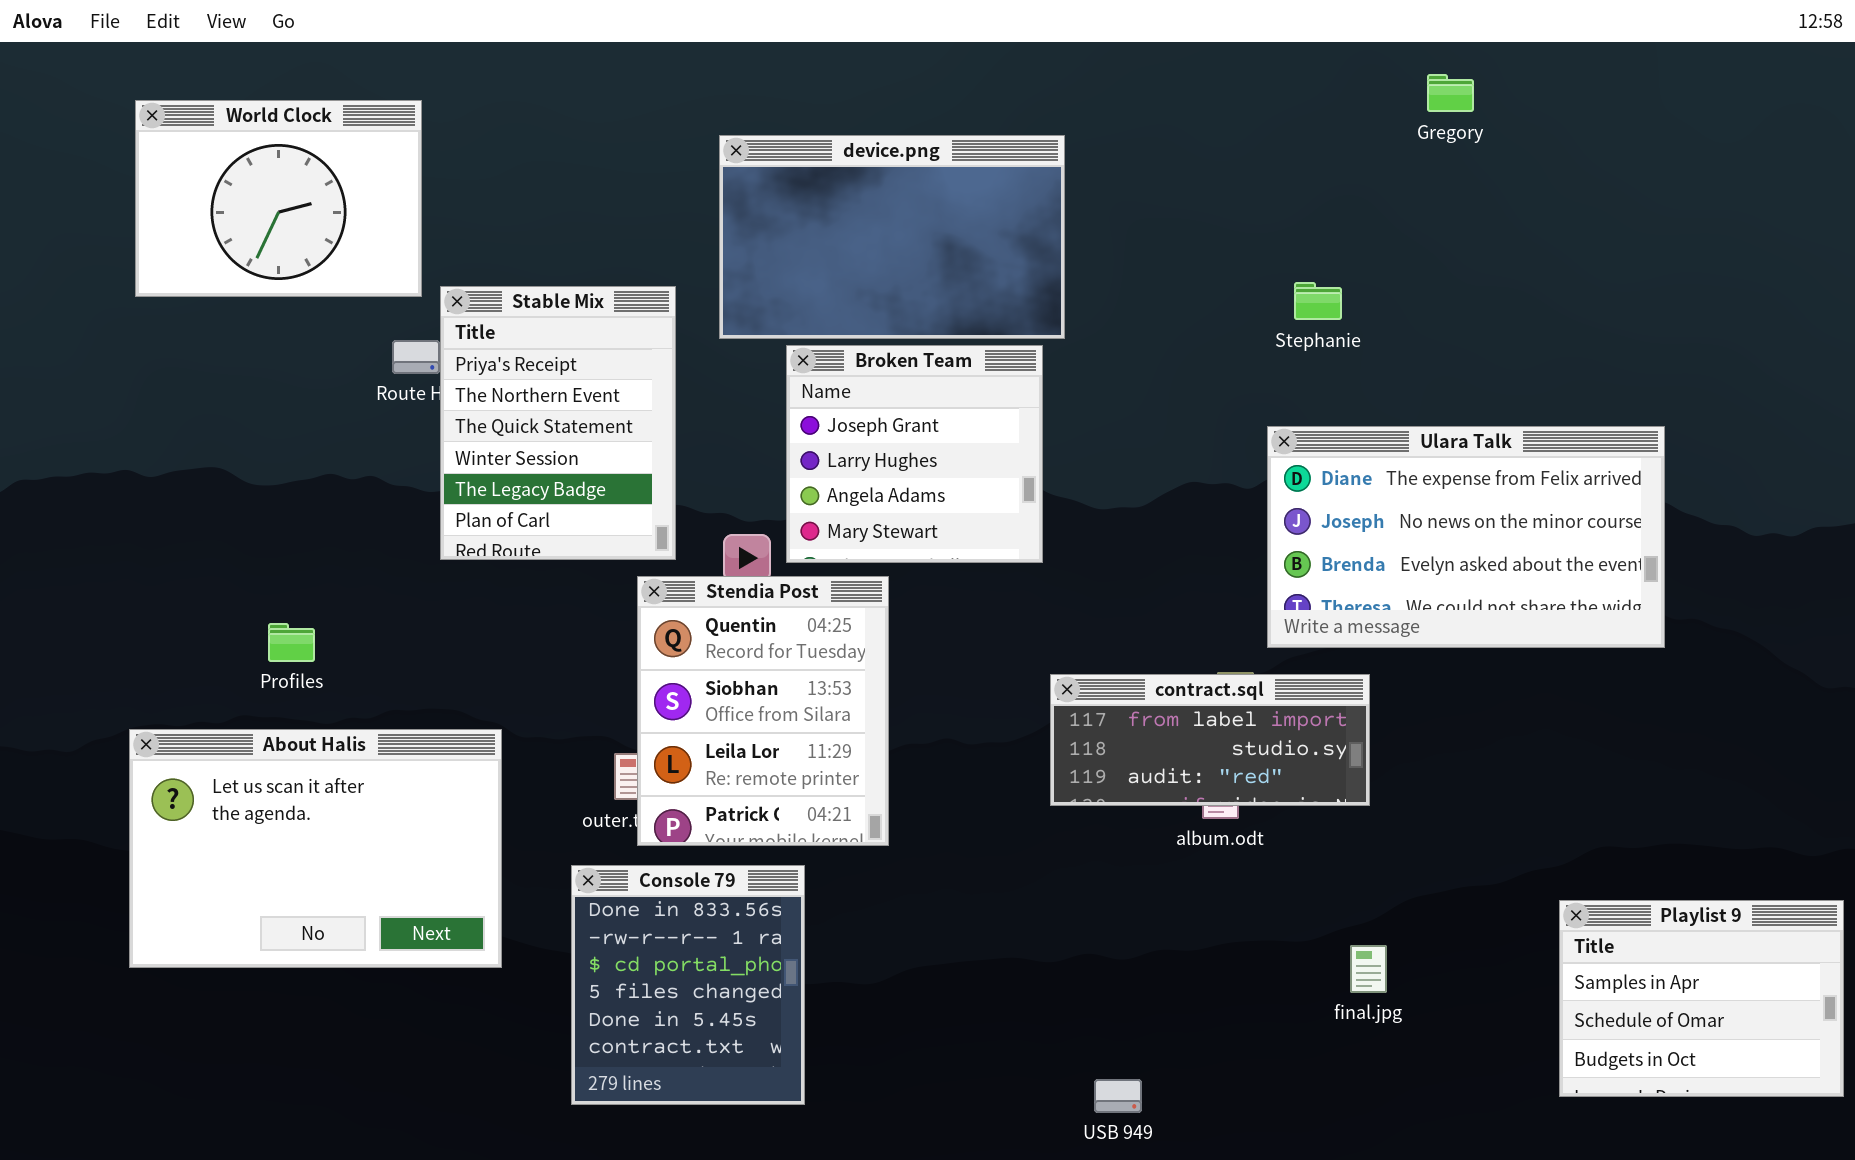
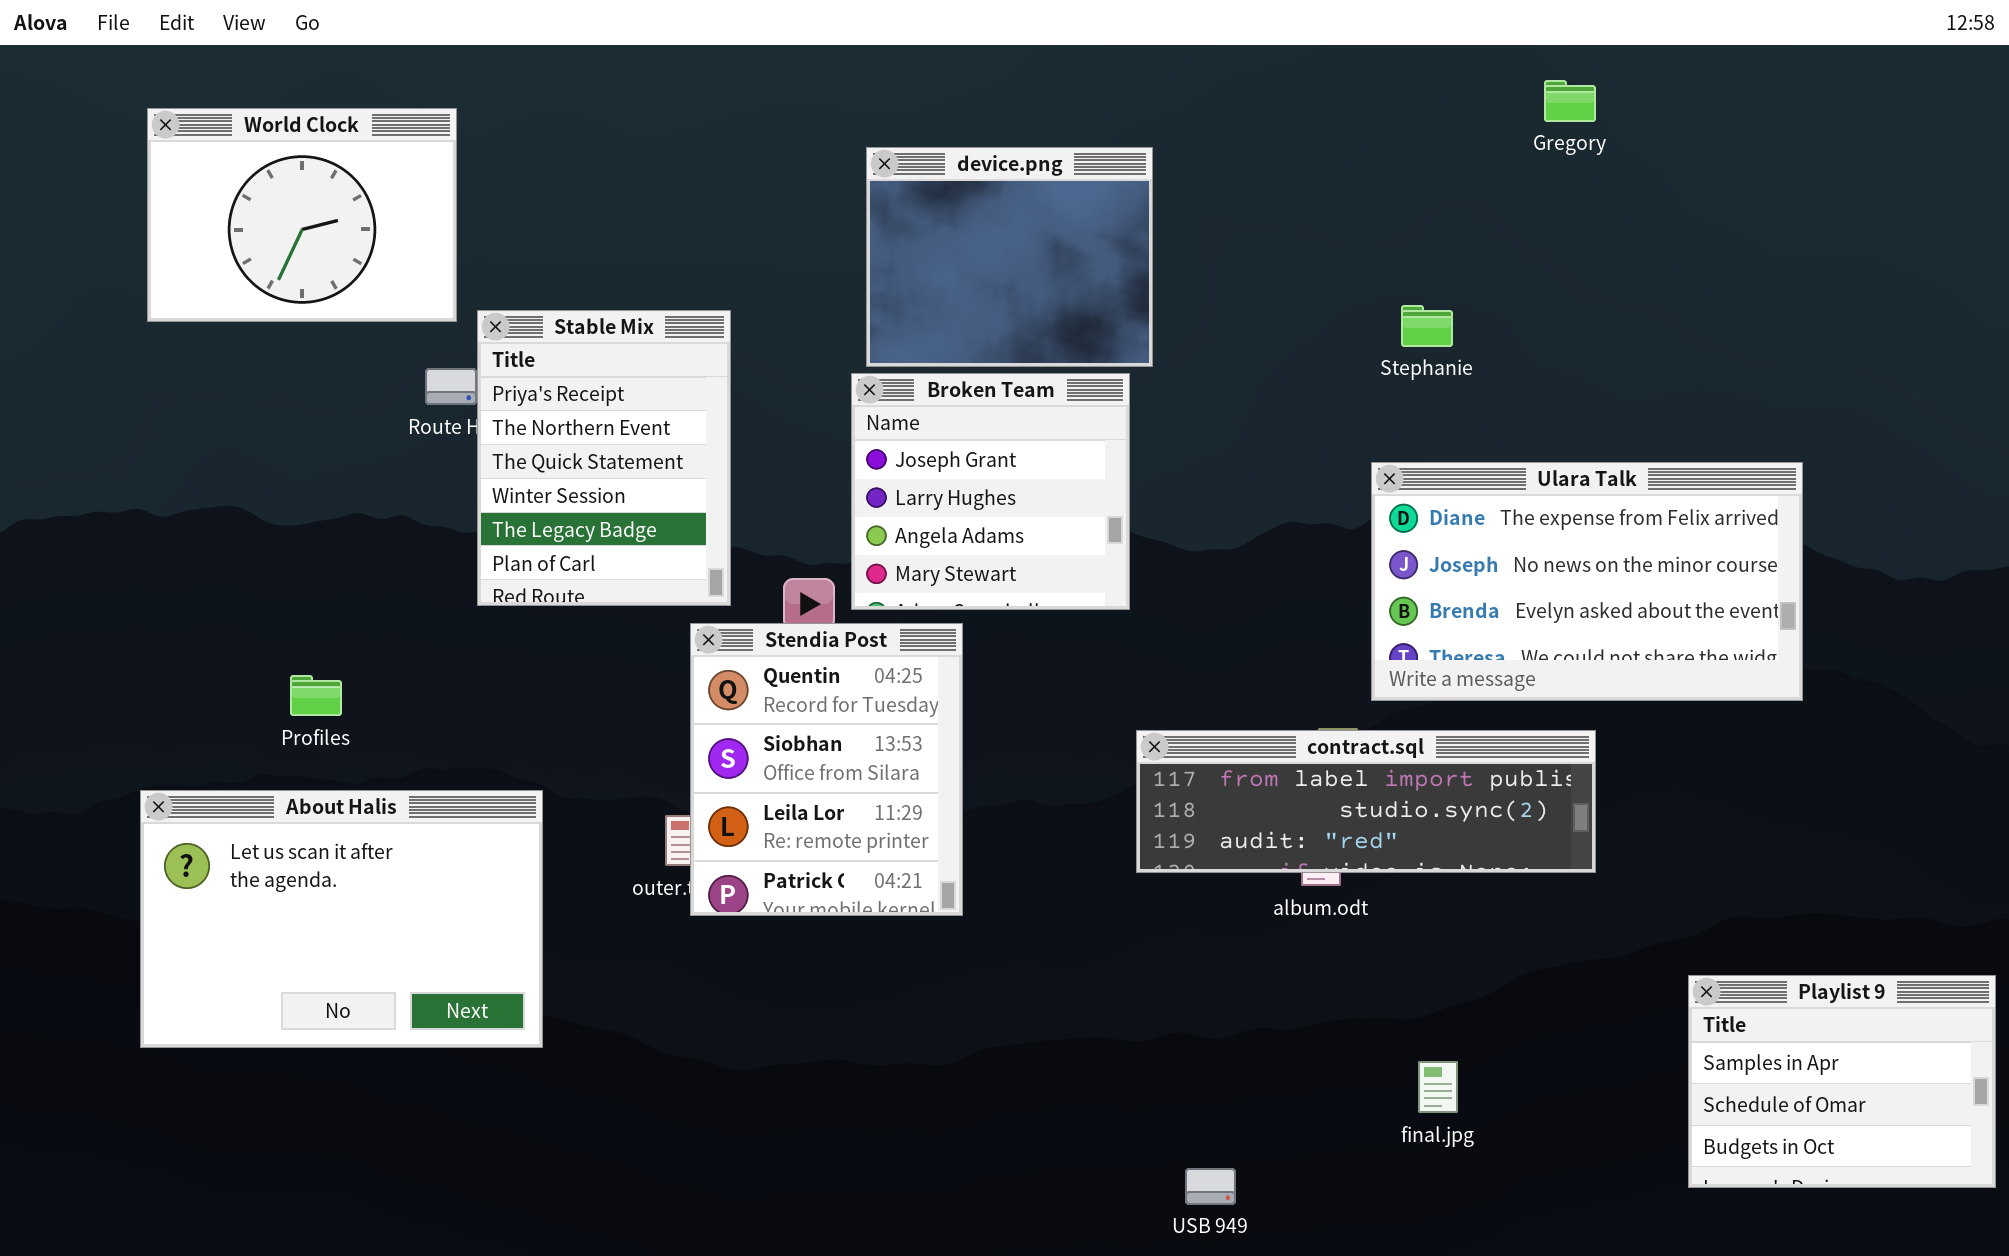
device.png: [719,135,1065,339] -> [866,147,1153,367], resized
contract.sql: [1050,674,1370,806] -> [1136,730,1596,873], resized
Console 79: [571,865,805,1105] -> none, closed
final.jpg: [1350,945,1387,993] -> [1418,1061,1458,1113], moved

